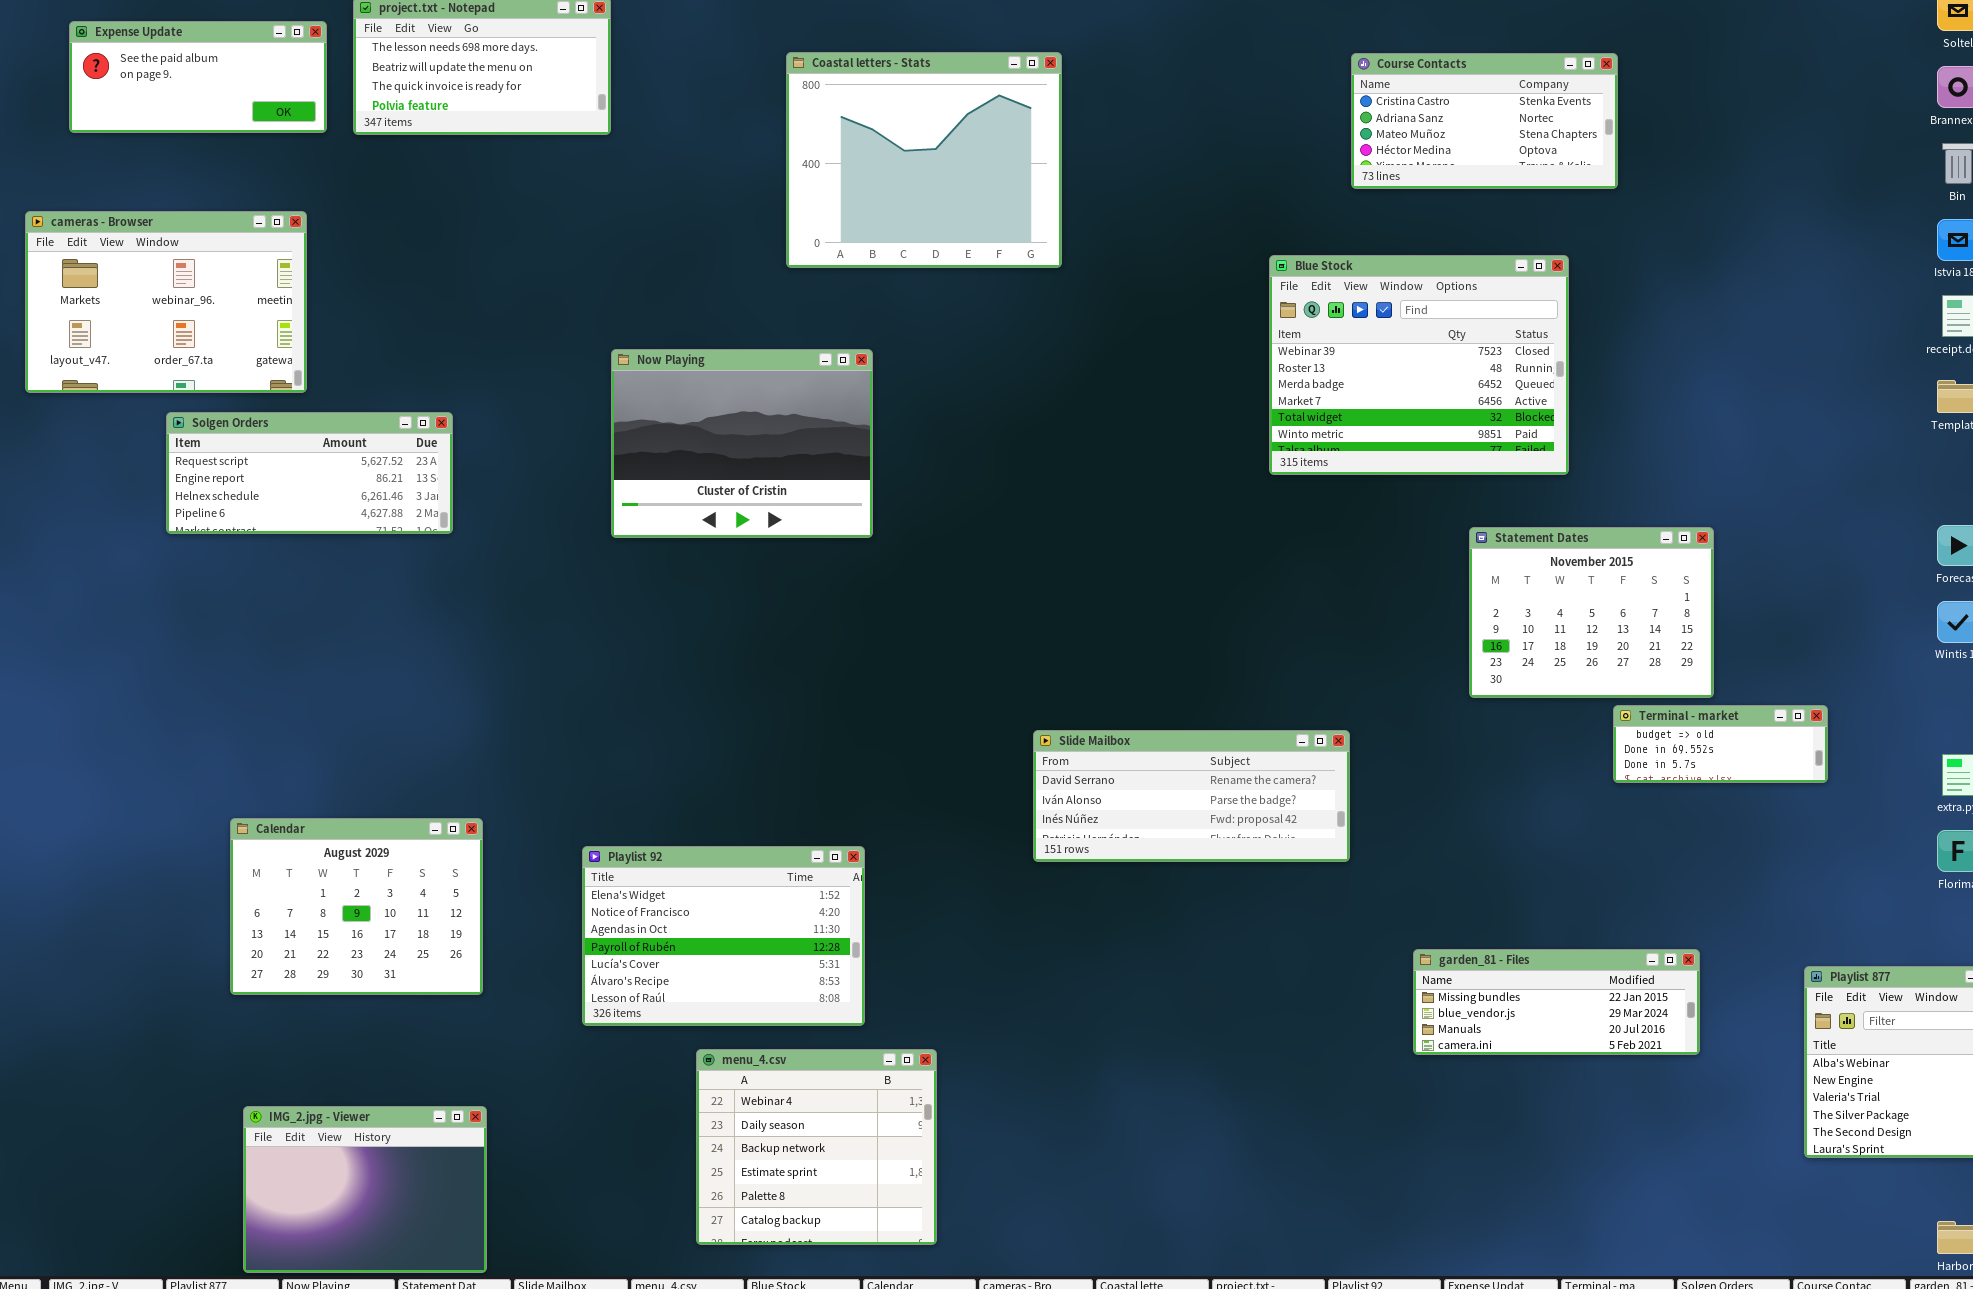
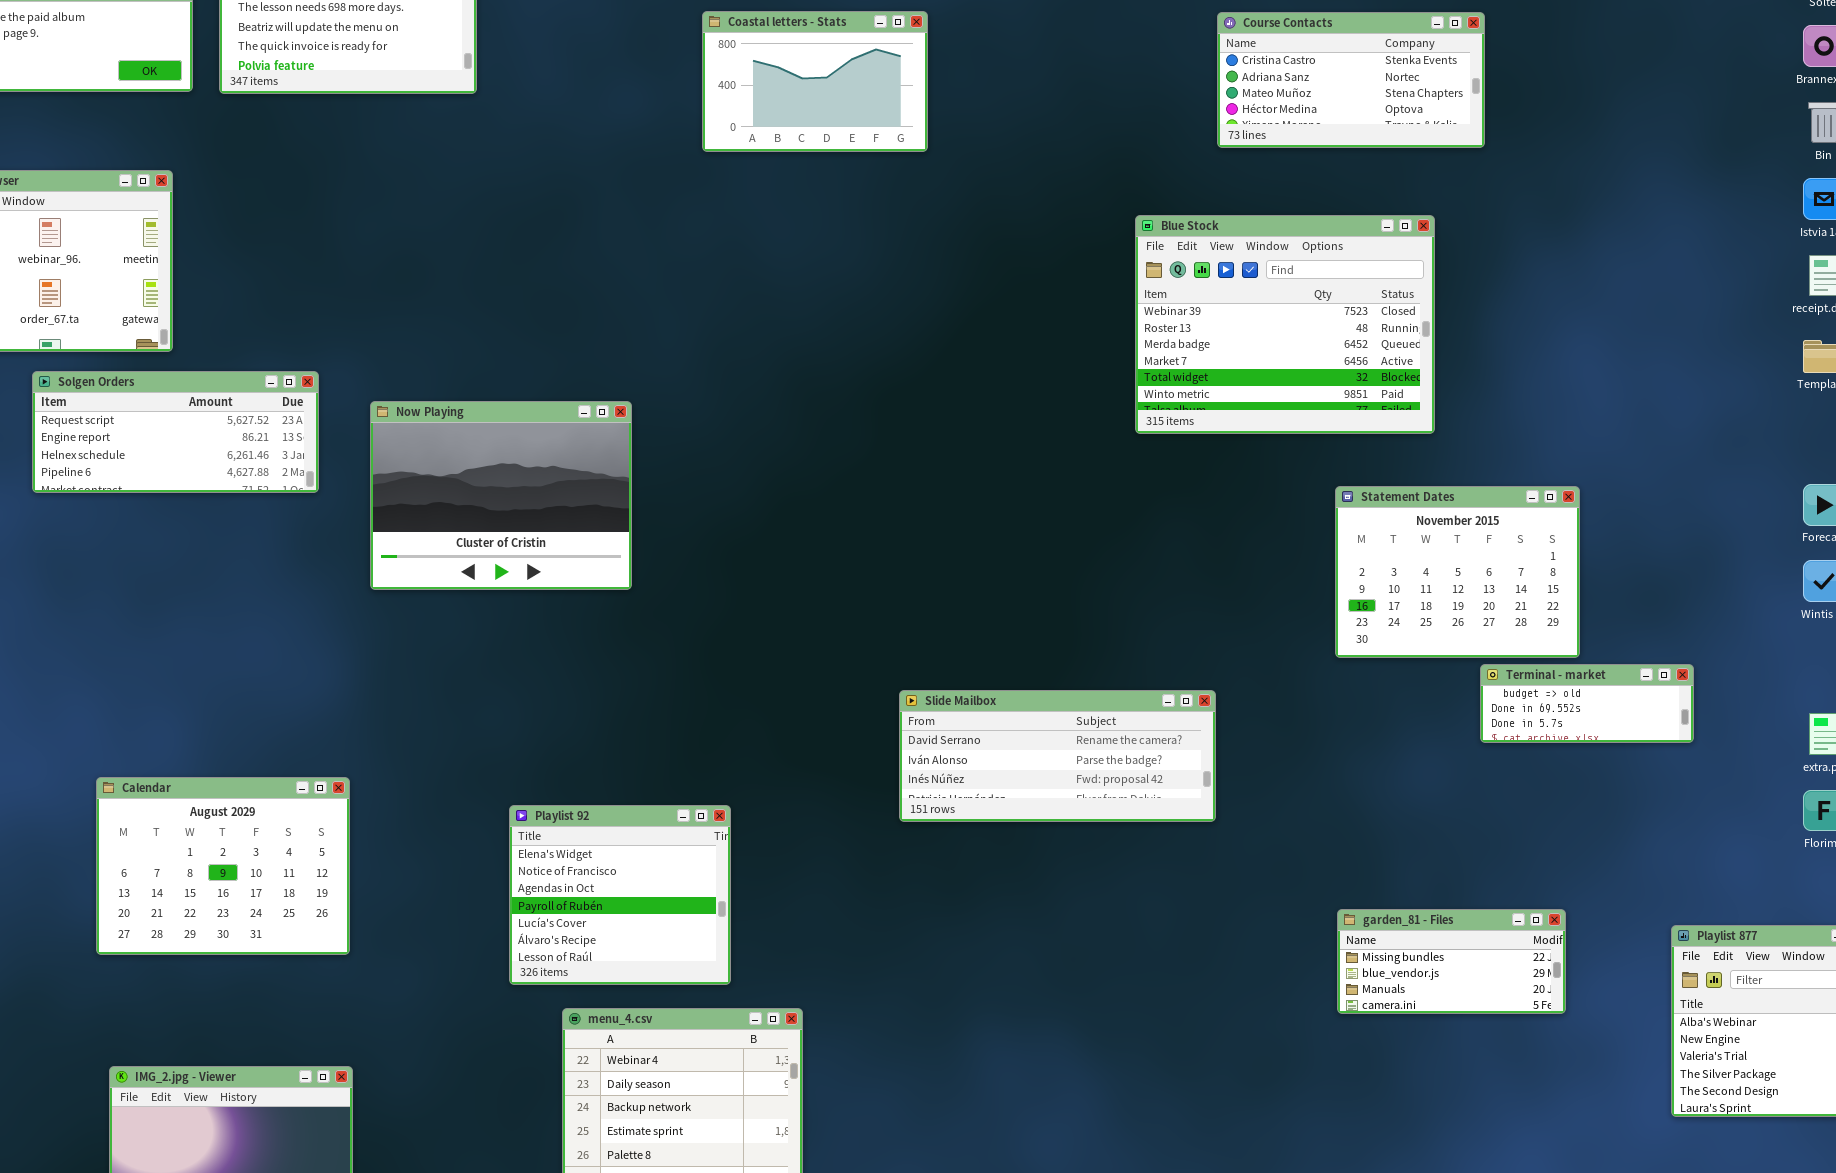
Coastal letters - Stats: [786,52,1062,268] -> [702,11,928,152], resized
Now Playing: [611,349,873,538] -> [370,401,632,590], moved
Playlist 92: [582,846,865,1026] -> [509,805,731,985], resized
garden_81 - Files: [1413,949,1700,1055] -> [1337,909,1566,1014], resized

